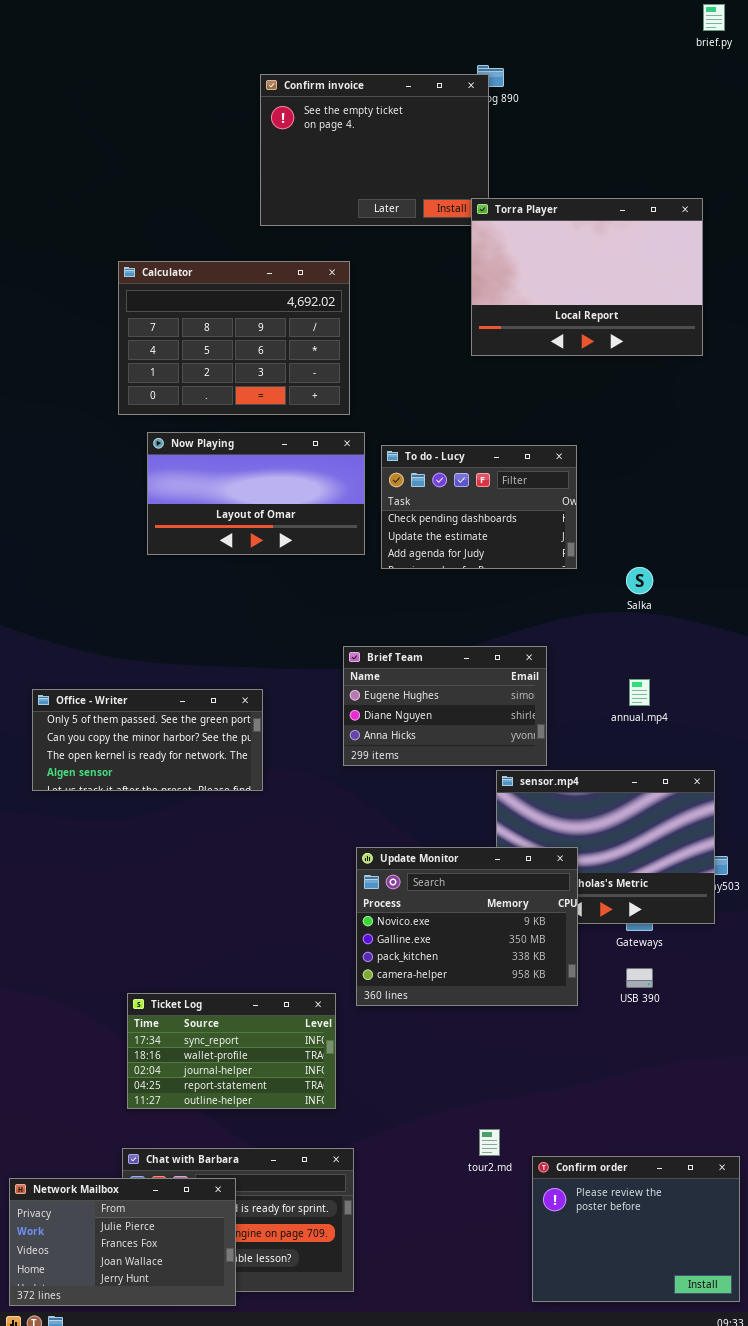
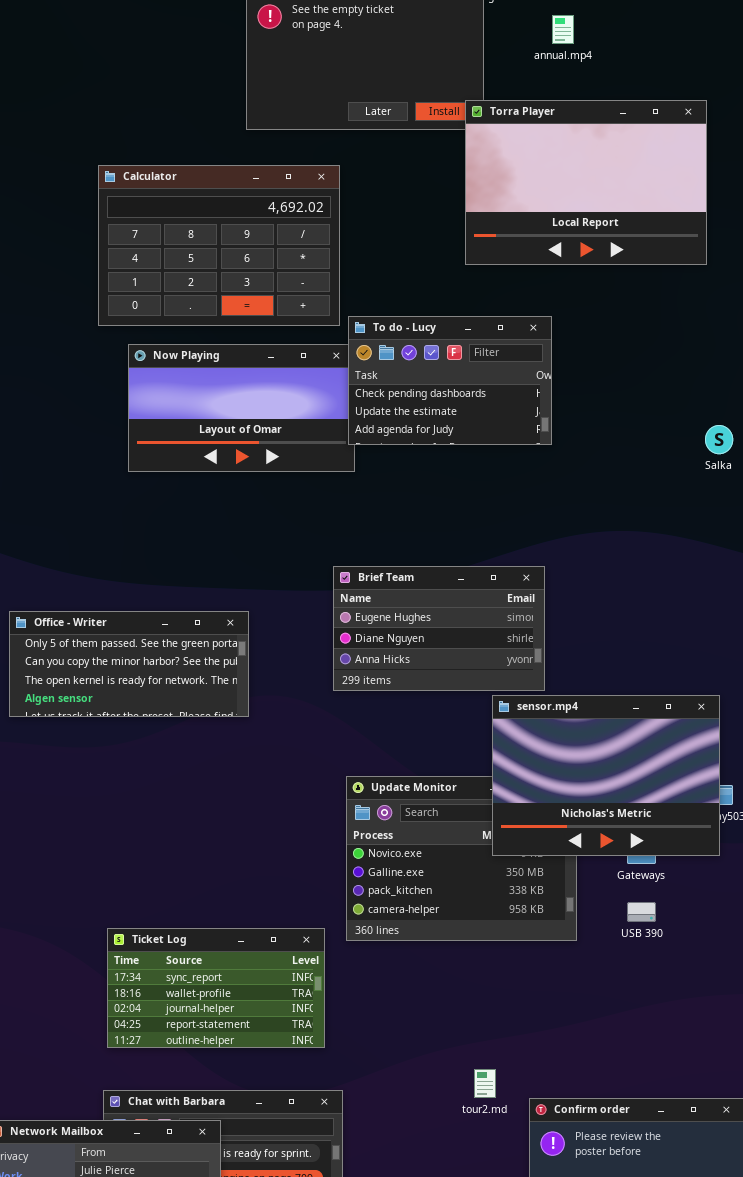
To do - Lucy: [381,445,577,569] -> [348,316,552,445], moved
Salka: [626,567,653,594] -> [705,425,733,454], moved
annual.mp4: [629,679,650,706] -> [552,15,574,44], moved
sensor.mp4: [496,770,715,924] -> [492,695,720,856], raised

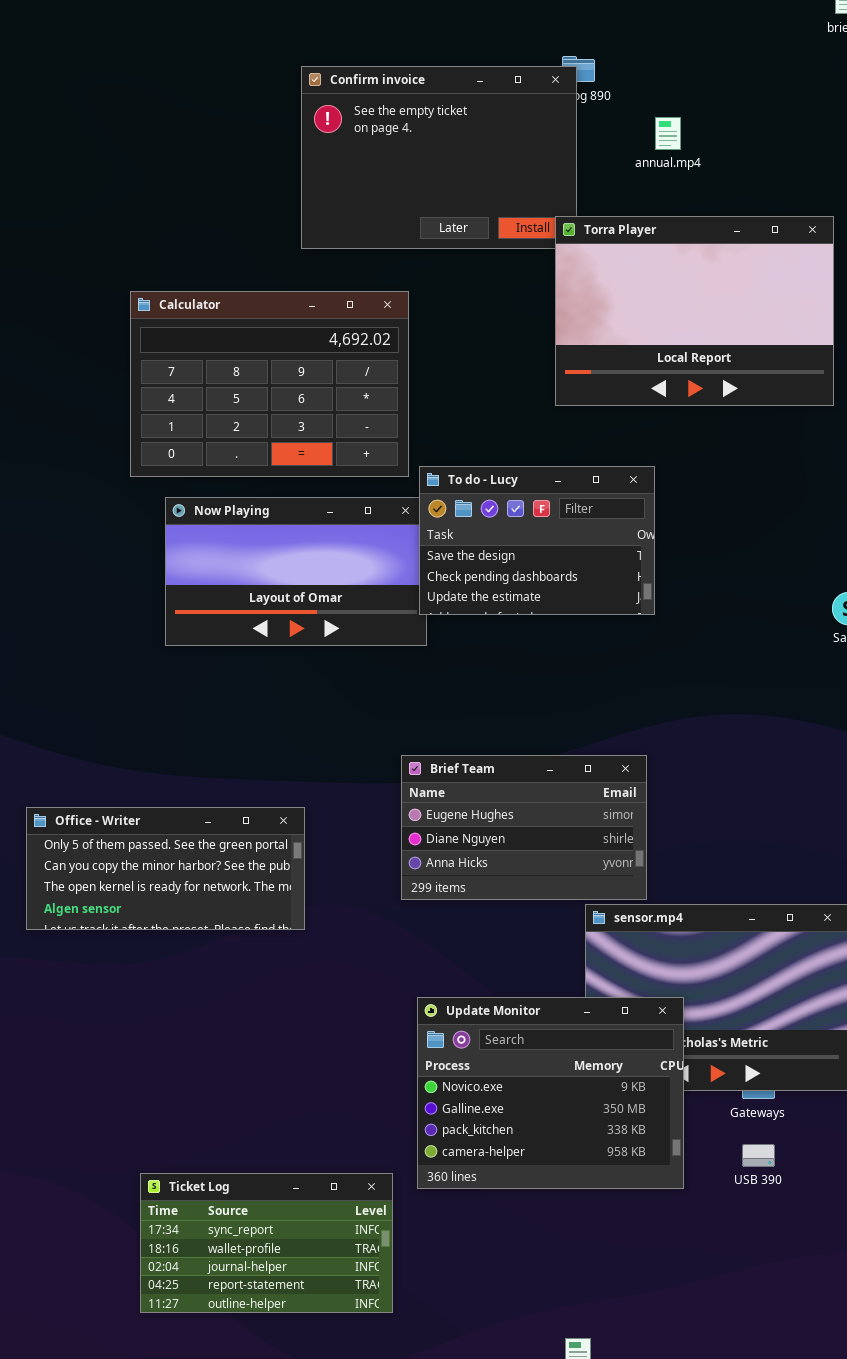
To do - Lucy: [348,316,552,445] -> [419,466,655,615], scrolled up 1 row
Update Monitor: [346,776,577,941] -> [417,997,684,1189], raised

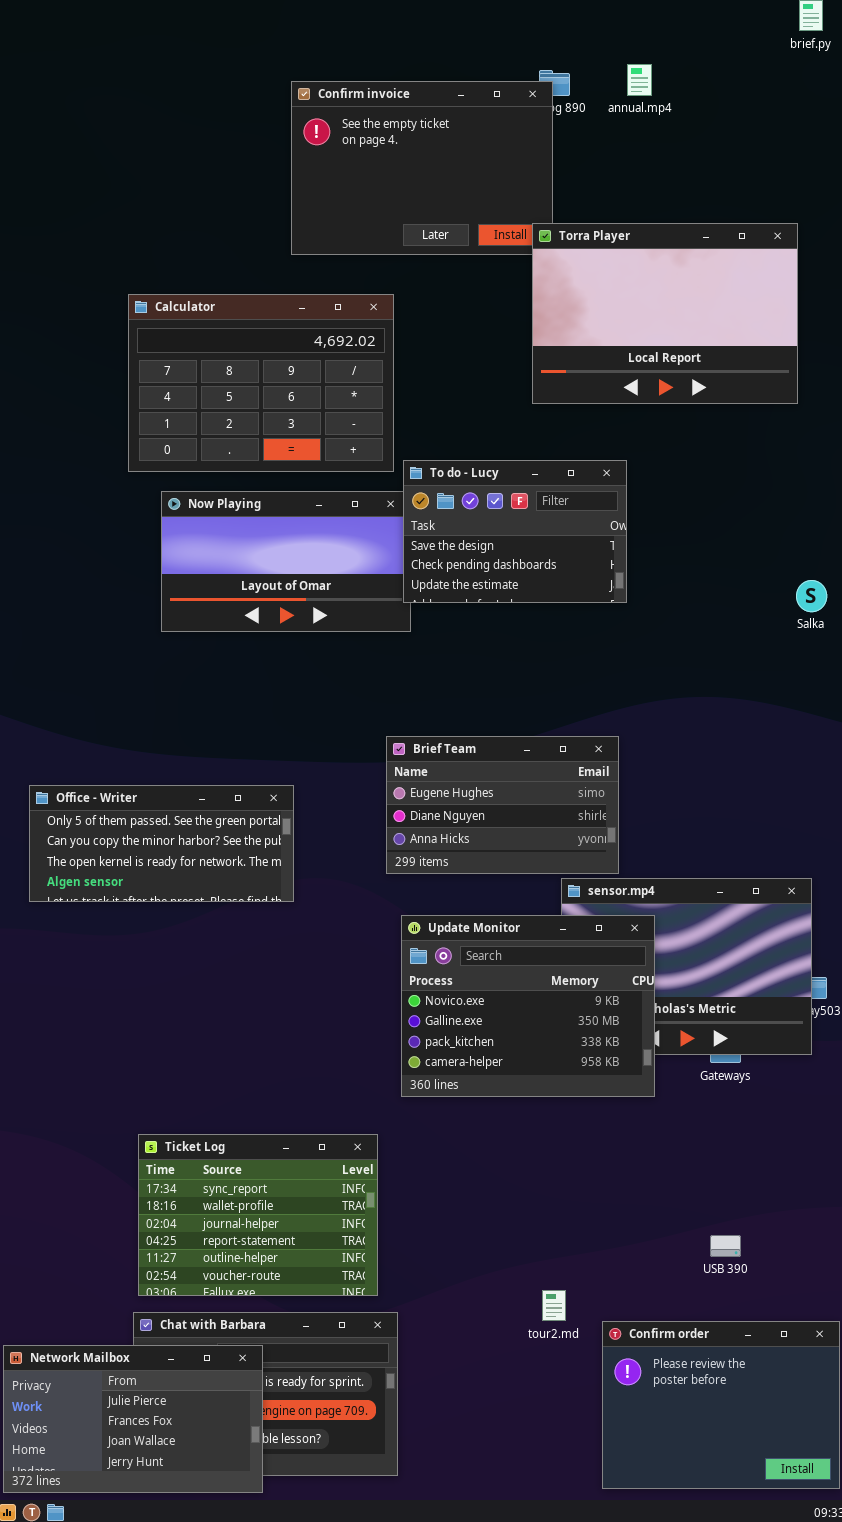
annual.mp4: [655,117,681,150] -> [627,64,652,96], moved
Update Monitor: [417,997,684,1189] -> [401,915,655,1097], moved
USB 390: [742,1144,775,1167] -> [710,1235,741,1257], moved
Ticket Log: [140,1173,393,1313] -> [138,1134,378,1296], resized

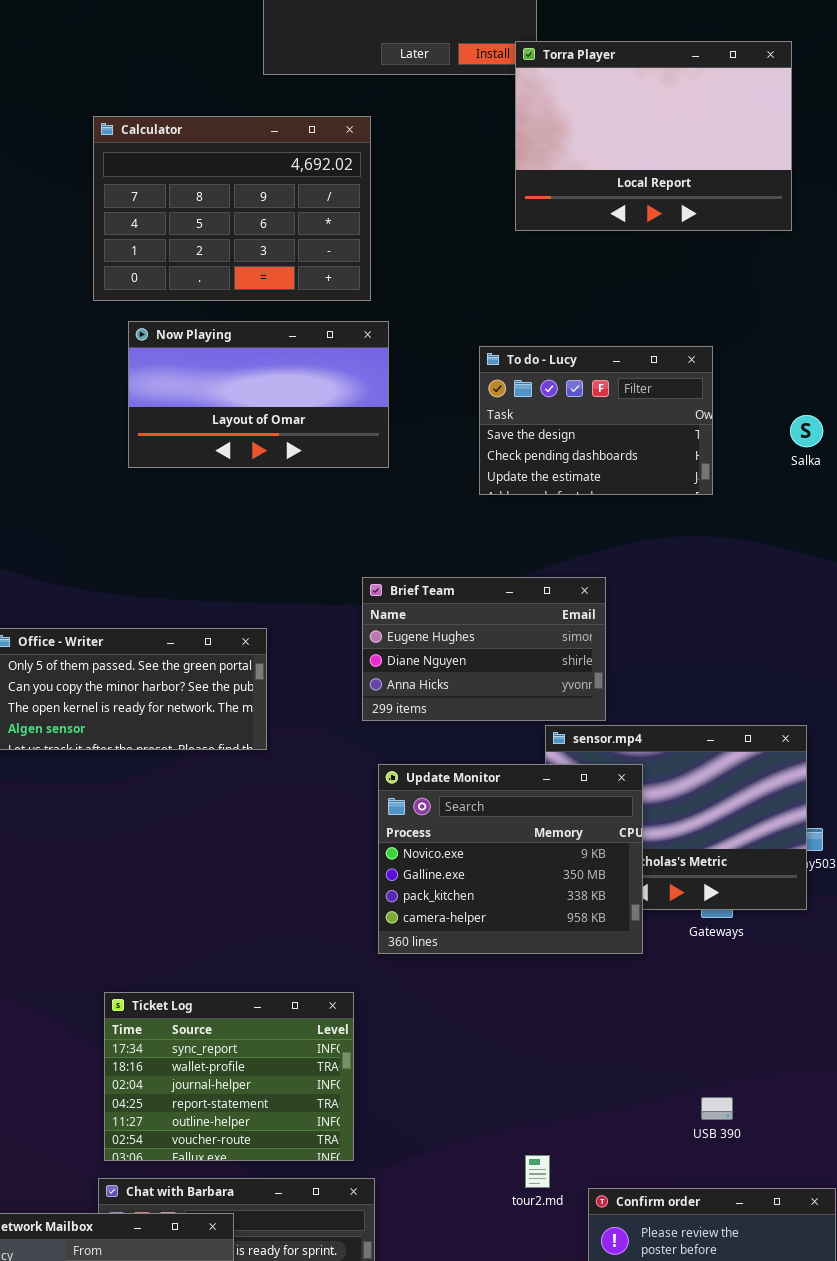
To do - Lucy: [403,460,627,603] -> [479,346,713,495], moved

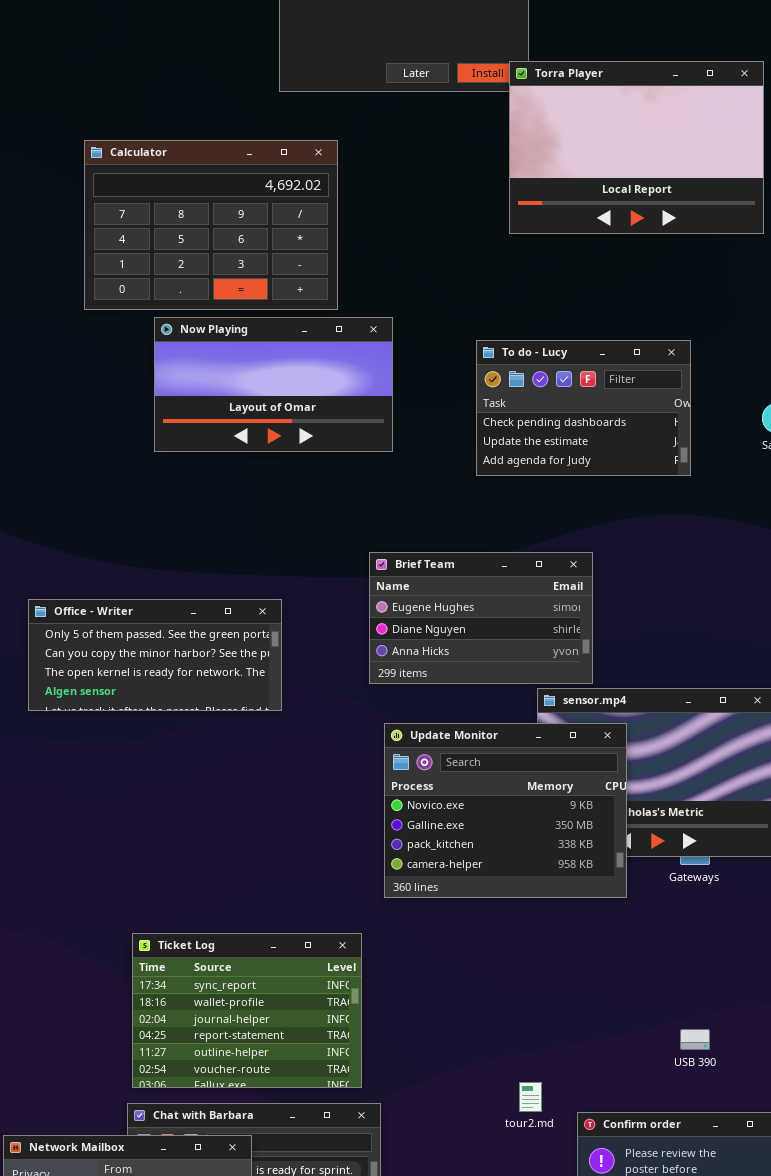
Calculator: [93,116,371,301] -> [84,140,338,310], moved
To do - Lucy: [479,346,713,495] -> [476,340,691,476], scrolled down 1 row

